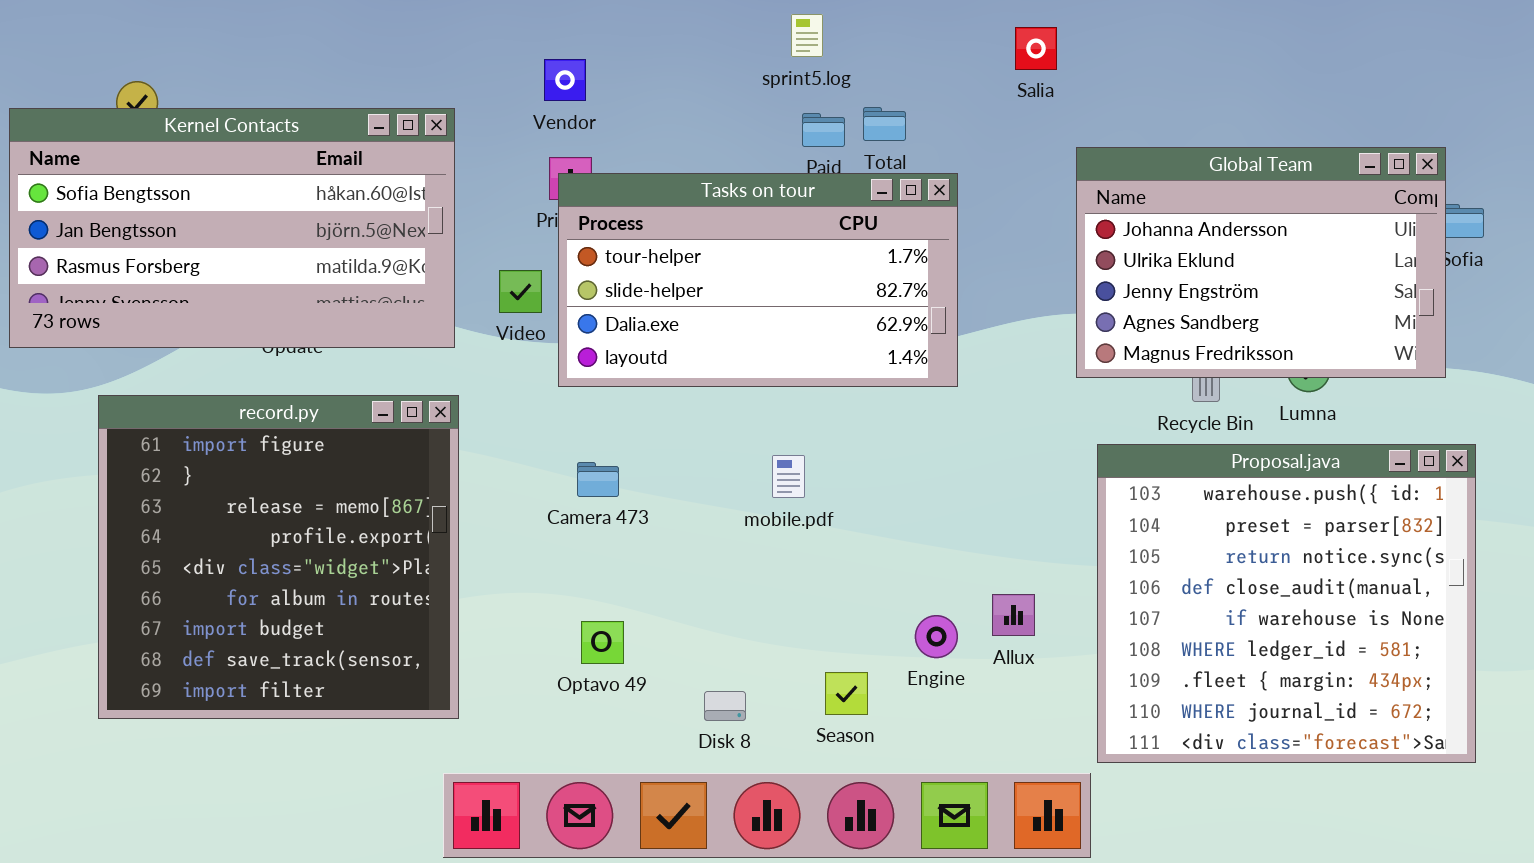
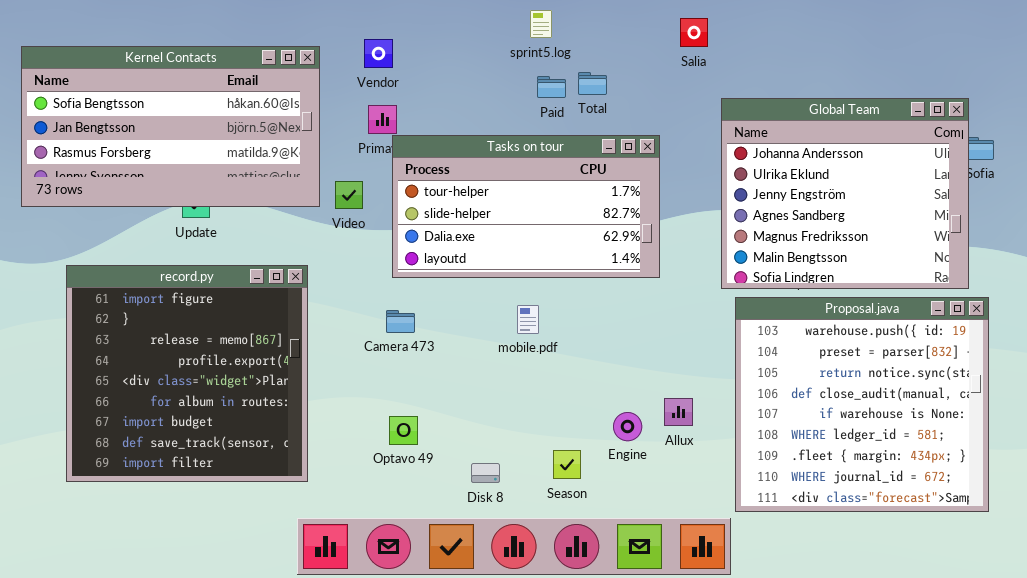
Kernel Contacts: [9,108,455,348] -> [21,46,320,207], moved
Global Team: [1076,147,1446,378] -> [721,98,969,289], resized
Tasks on tour: [558,173,958,387] -> [392,135,660,278], moved

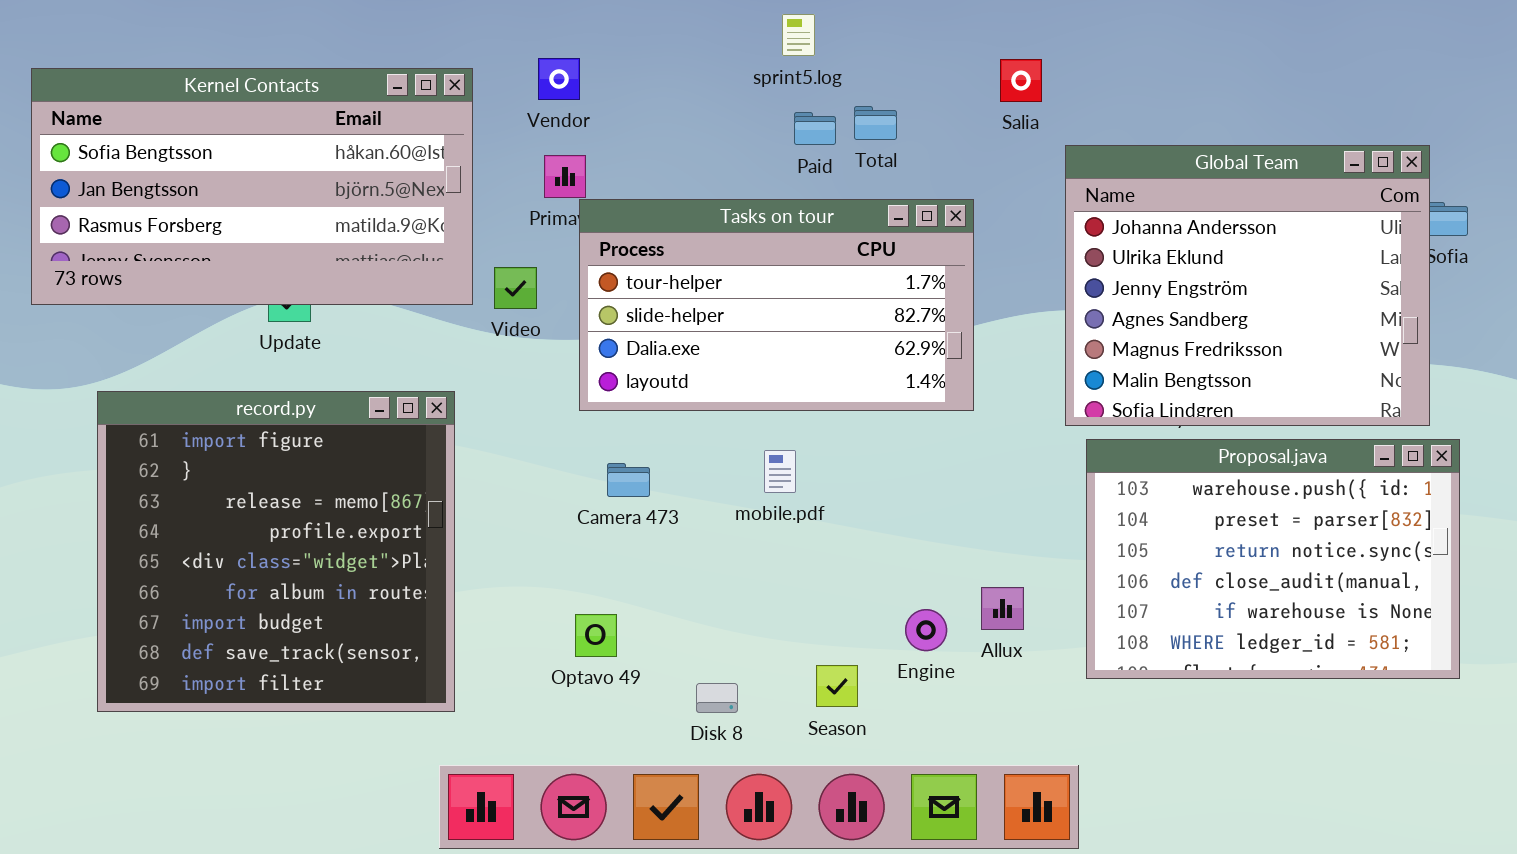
Salia: [680,18,708,47] -> [1000,59,1042,102], moved
Proposal.java: [735,297,989,512] -> [1086,439,1460,679], resized
Camera 473: [386,310,415,333] -> [607,463,650,497], moved

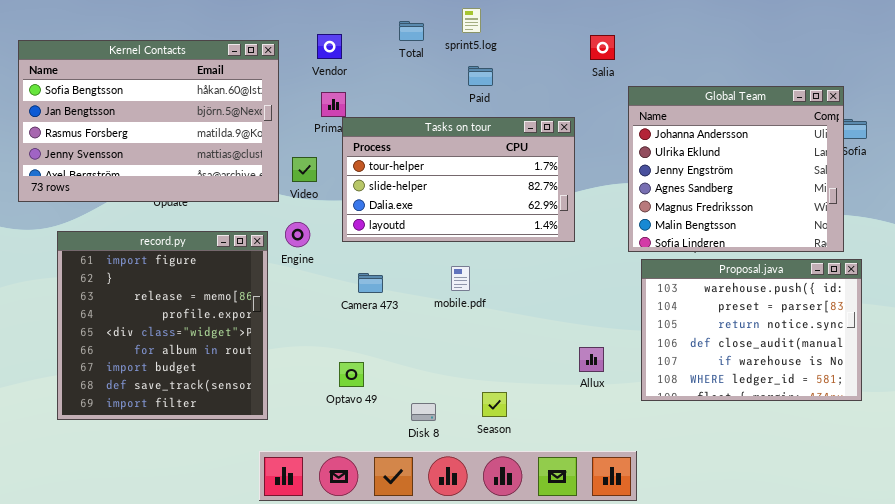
Kernel Contacts: [31,68,473,305] -> [18,40,279,202], resized
Total: [854,106,897,140] -> [399,21,424,41], moved
Engine: [905,609,947,651] -> [285,222,310,247], moved

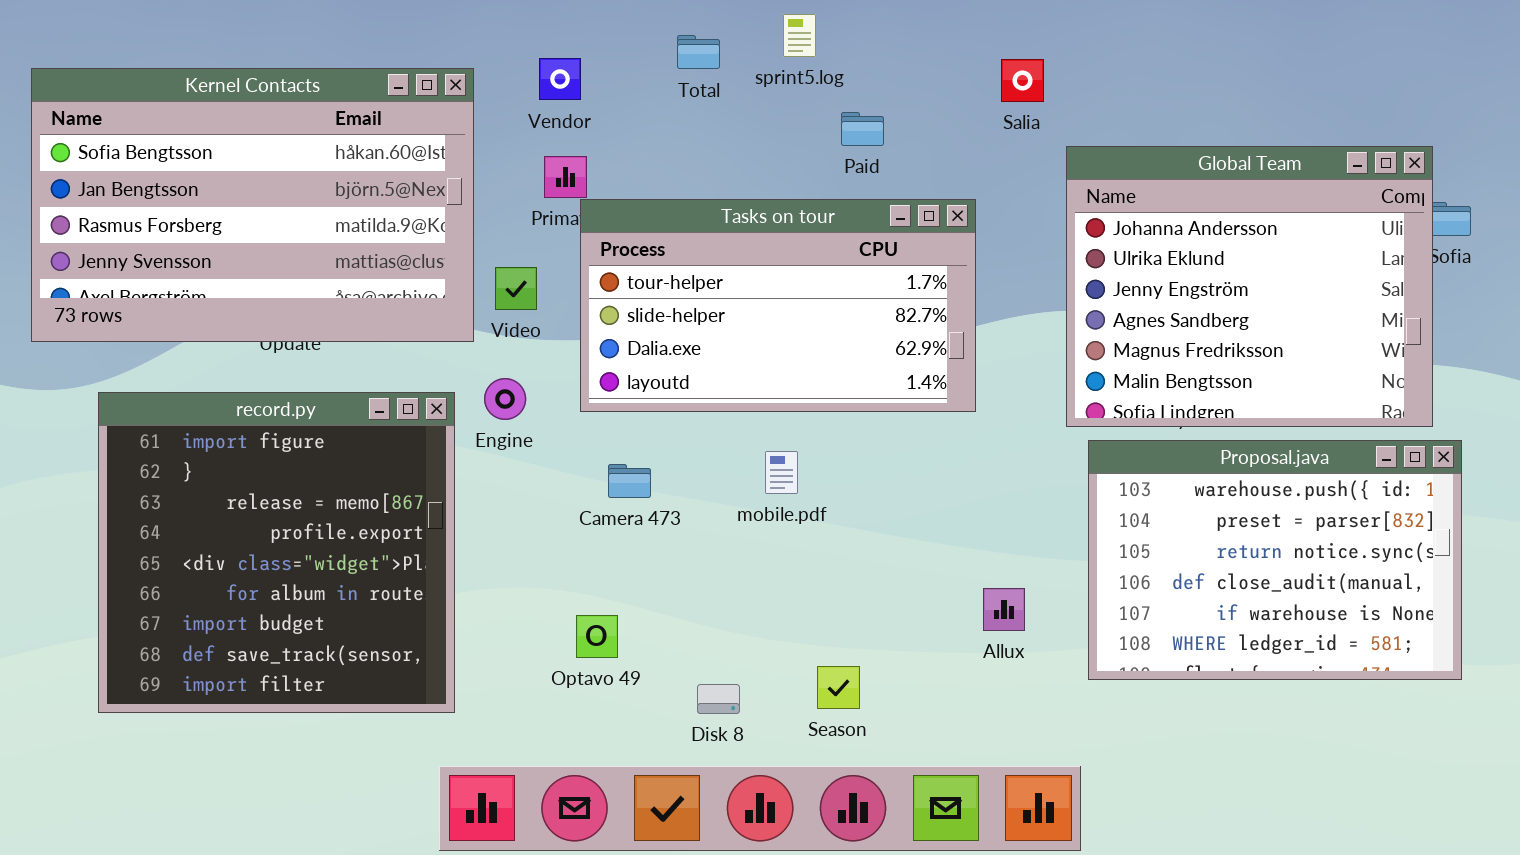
Paid: [468,66,493,86] -> [841,112,884,146], moved

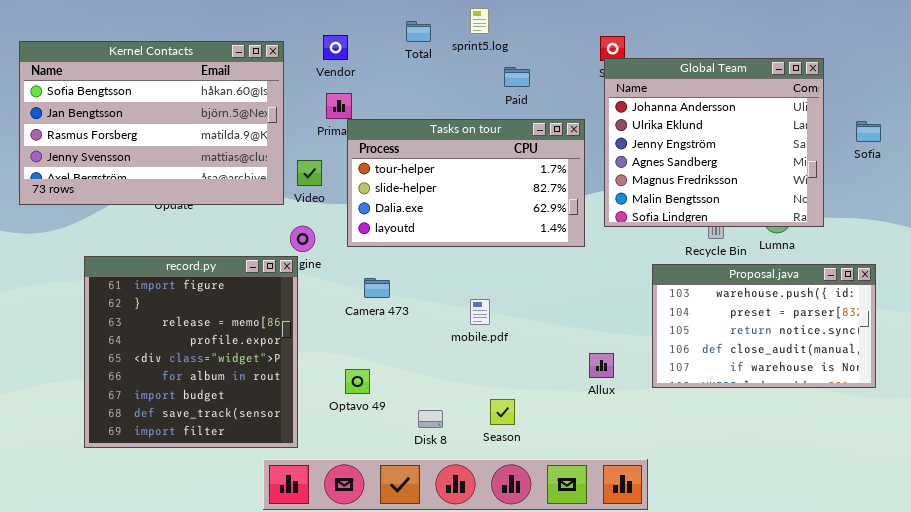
Global Team: [1066,146,1433,427] -> [604,58,824,227], moved
record.py: [98,392,455,713] -> [84,256,298,448], moved
Proposal.java: [1088,440,1462,680] -> [652,264,876,388], resized
mobile.pdf: [765,451,798,494] -> [470,299,490,325], moved

